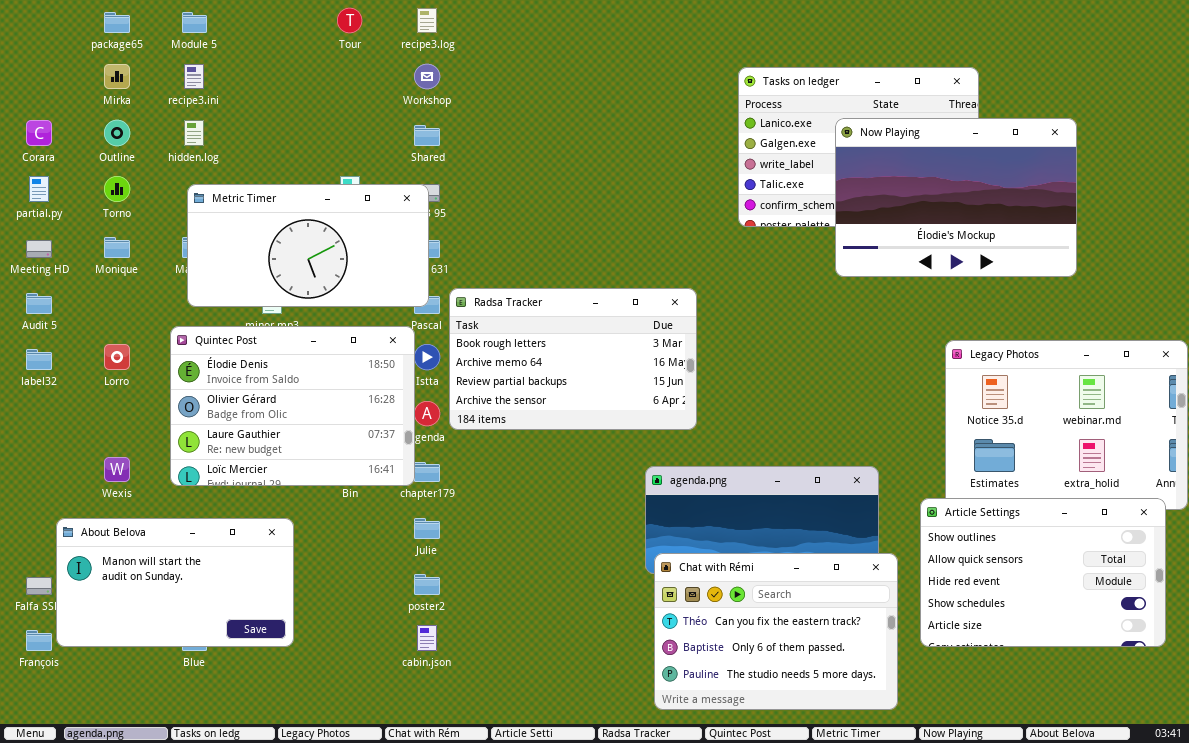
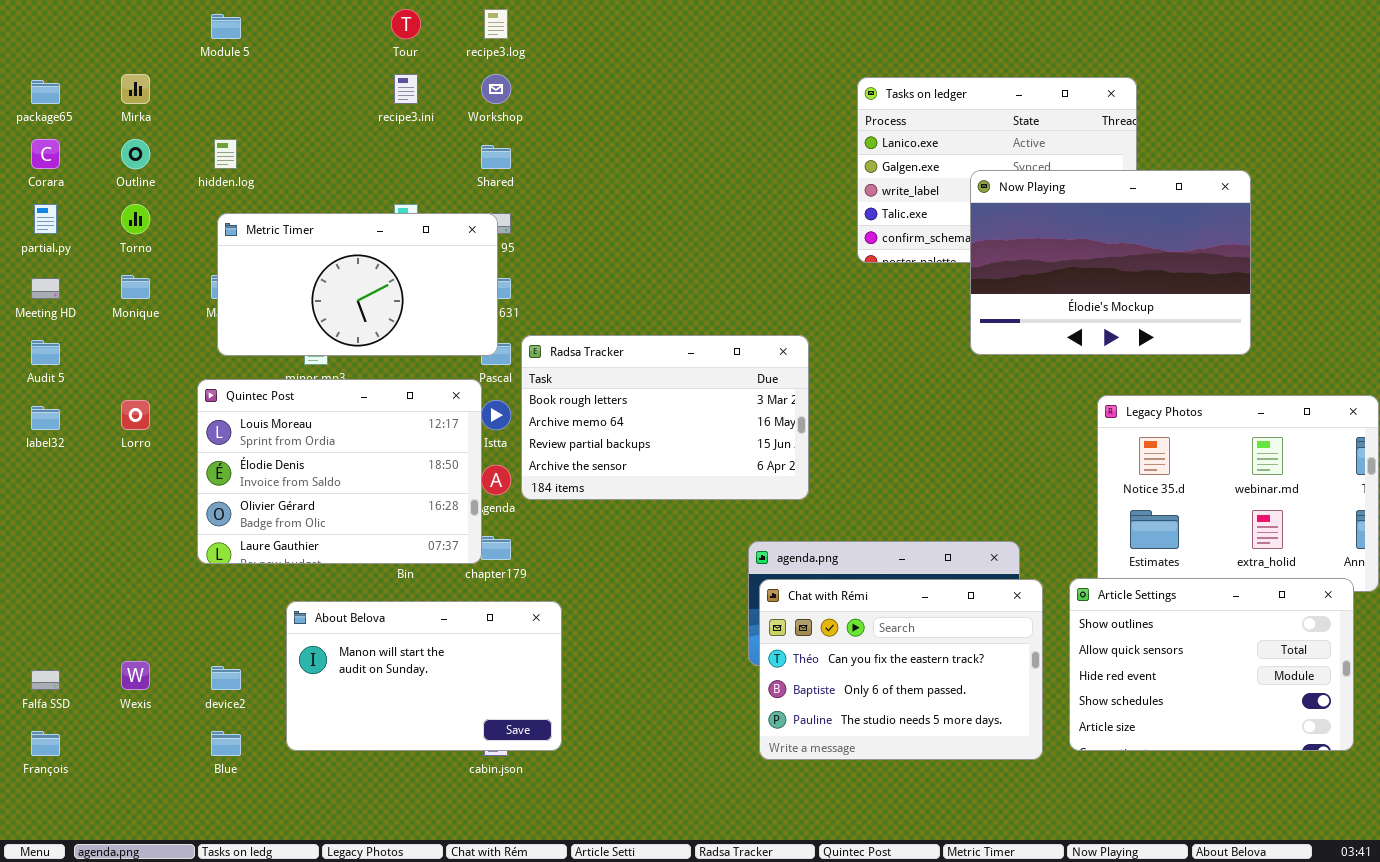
package65: [104,12,130,33] -> [31,80,60,104], moved
recipe3.ini: [184,64,204,89] -> [394,74,418,104], moved
Now Playing: [835,118,1077,277] -> [970,170,1251,355], moved
Quintec Post: [170,326,415,486] -> [197,379,482,564], scrolled up 1 row
Wexis: [104,457,130,482] -> [121,661,150,690], moved
About Belova: [56,518,294,647] -> [286,601,562,751], moved
Chat with Rémi: [654,553,898,710] -> [759,579,1043,760], moved

